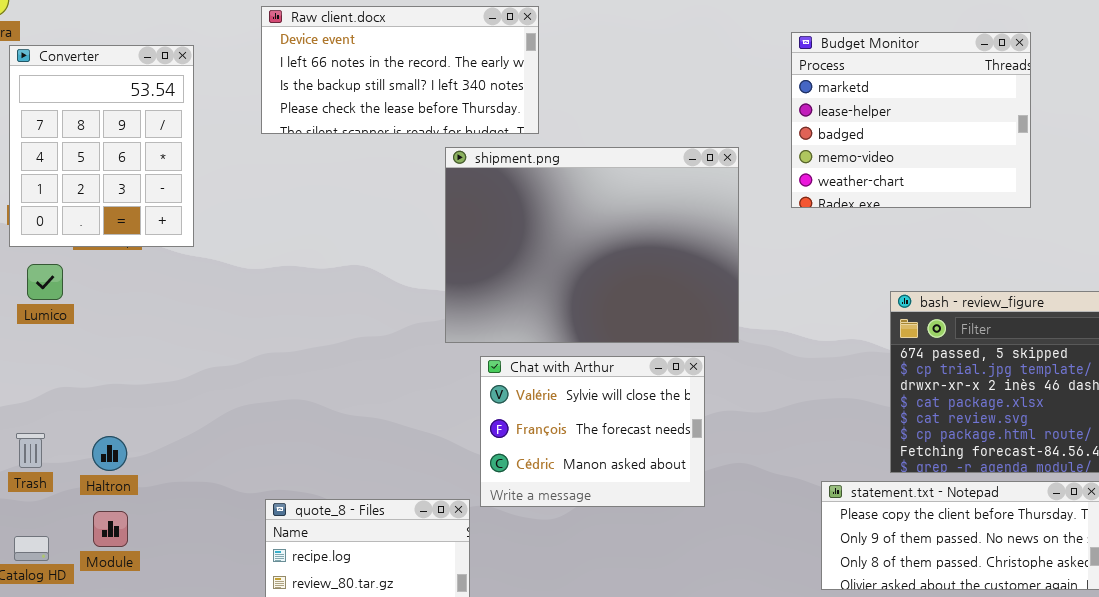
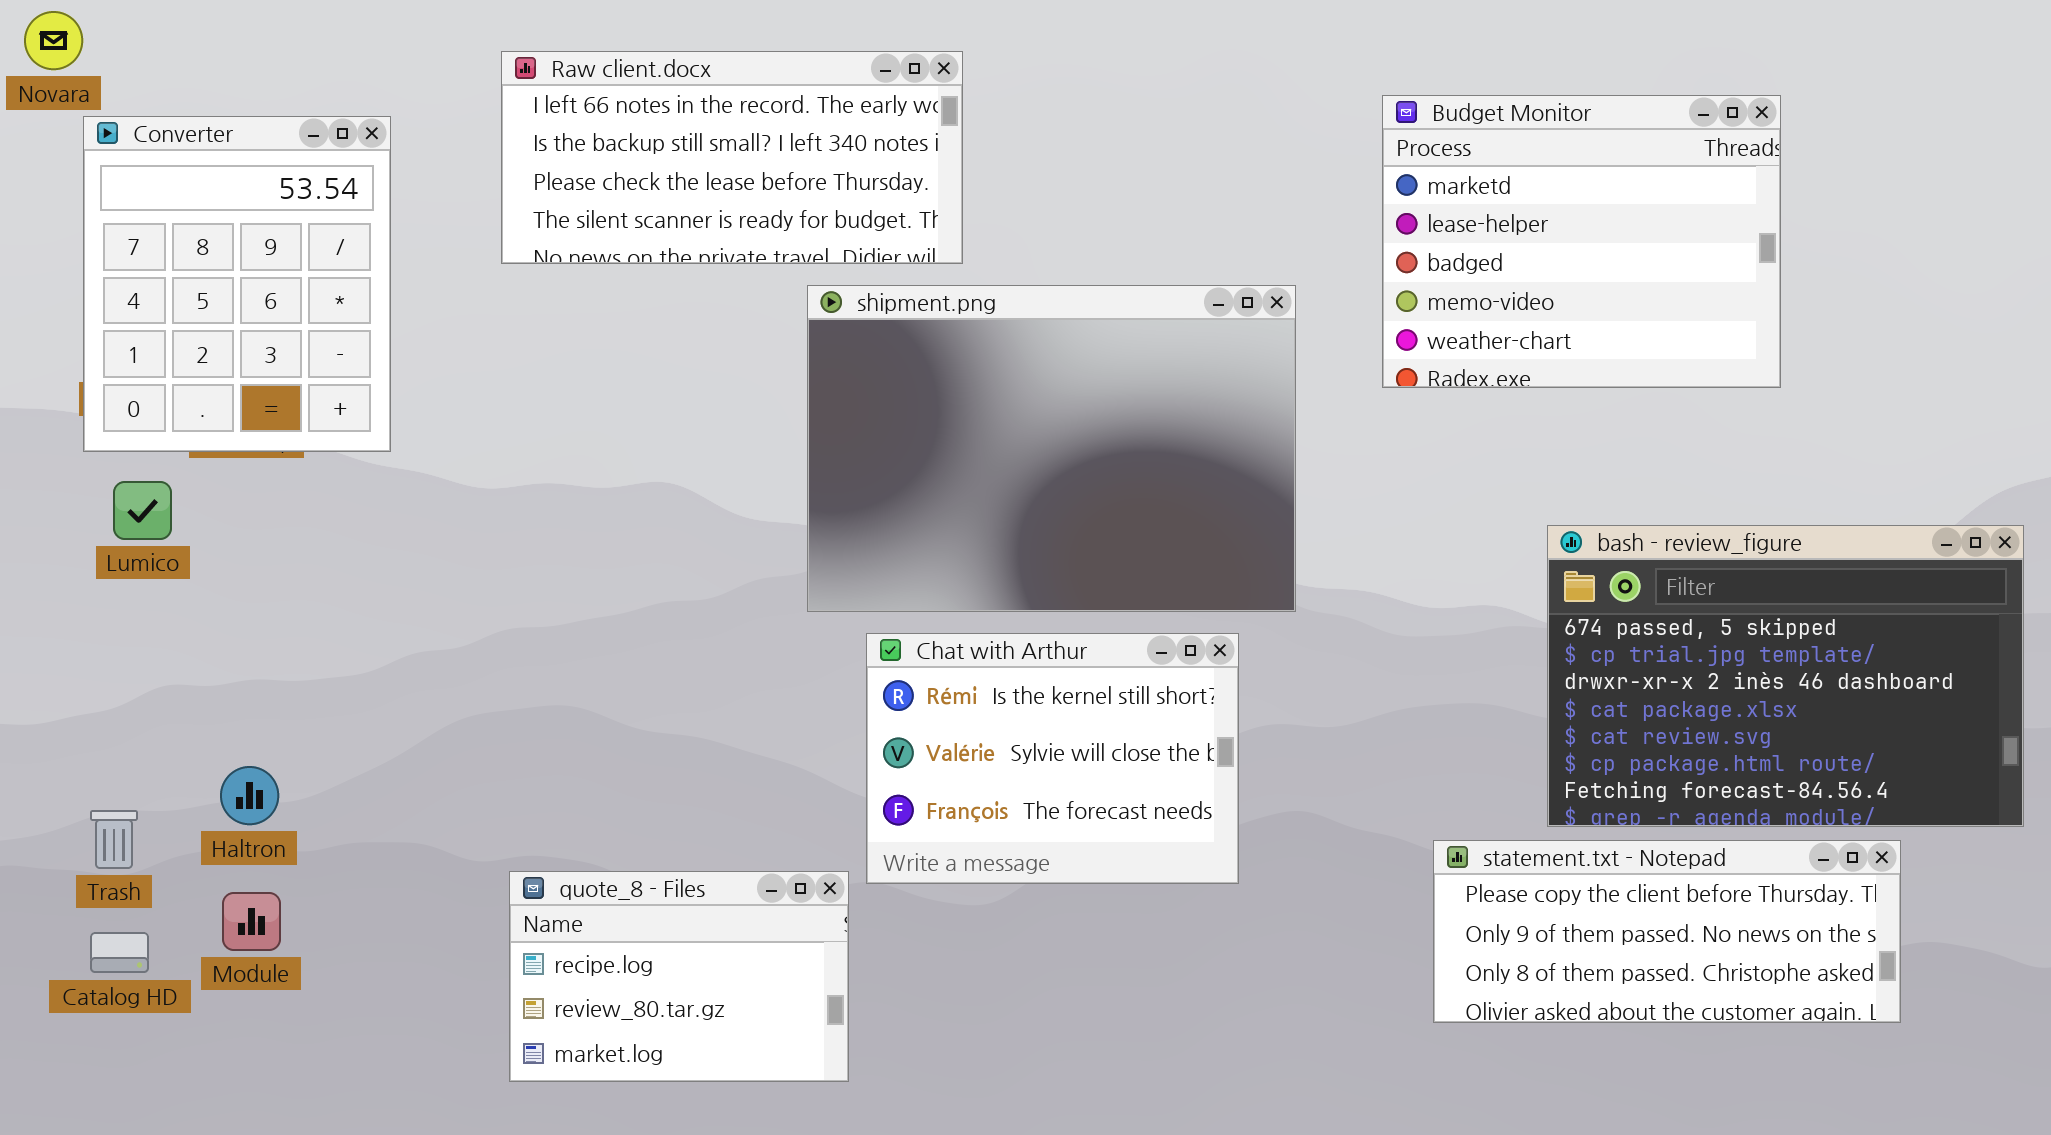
Raw client.docx: [261,6,539,134] -> [501,51,963,264], scrolled down 1 row
Chat with Arthur: [480,356,705,507] -> [866,633,1239,884], scrolled up 1 row
Trash: [16,433,45,468] -> [90,810,138,869], moved

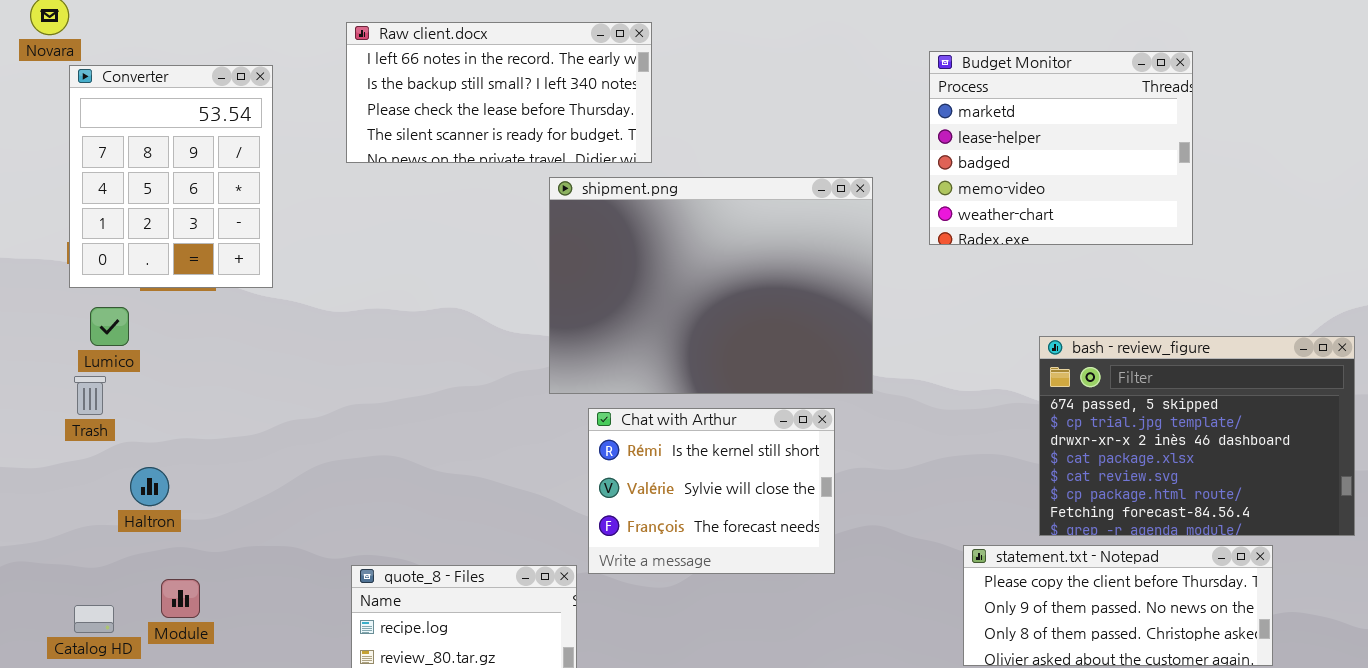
Haltron: [220,766,279,825] -> [130,467,169,506], moved
Trash: [90,810,138,869] -> [74,376,106,415], moved

